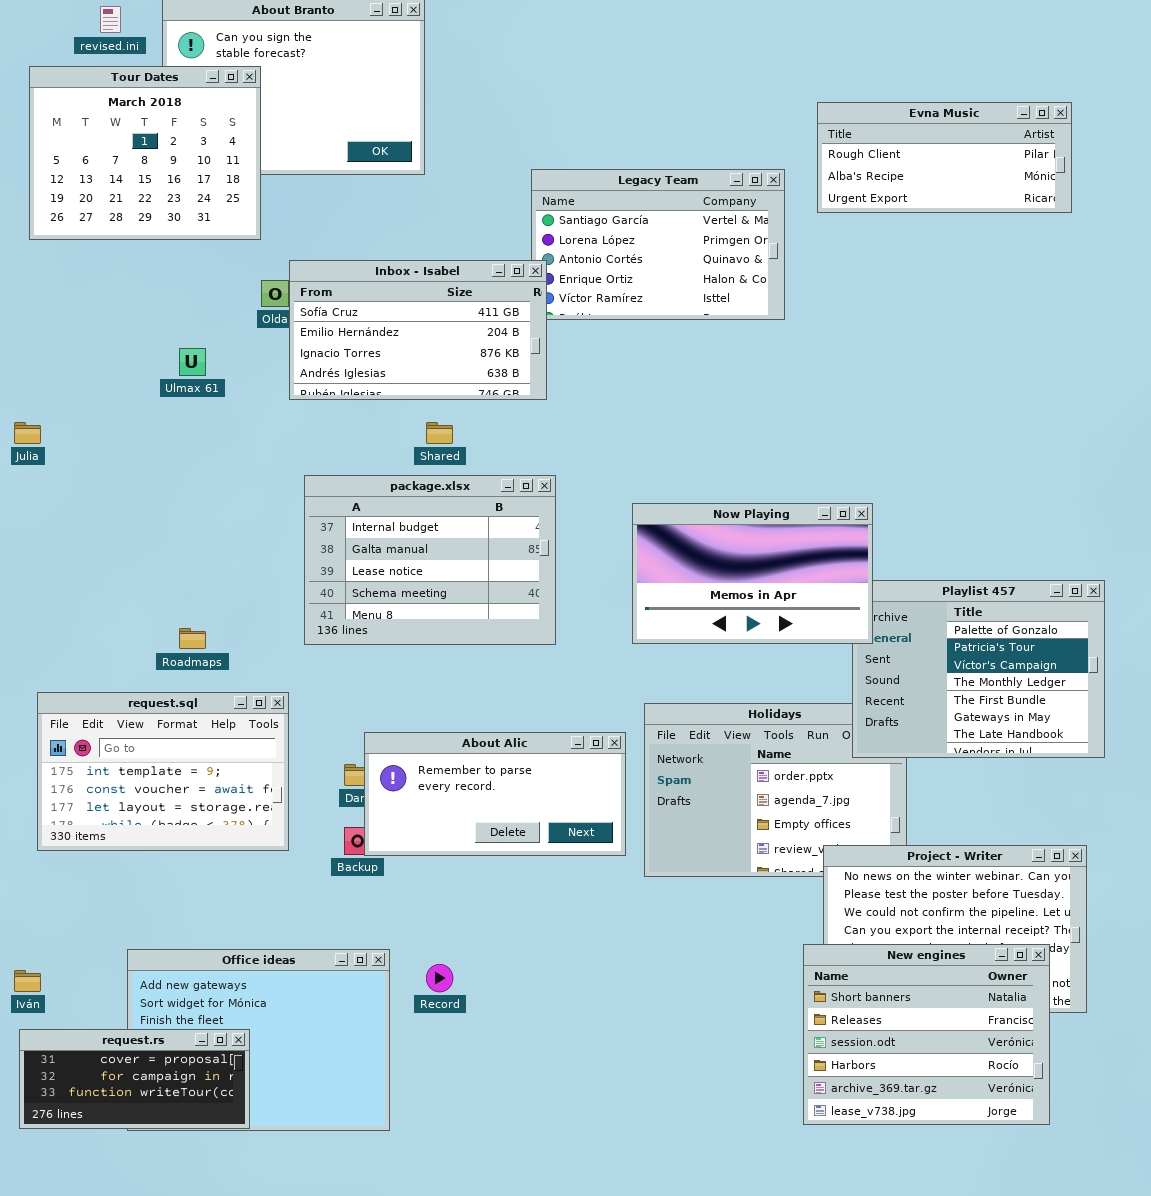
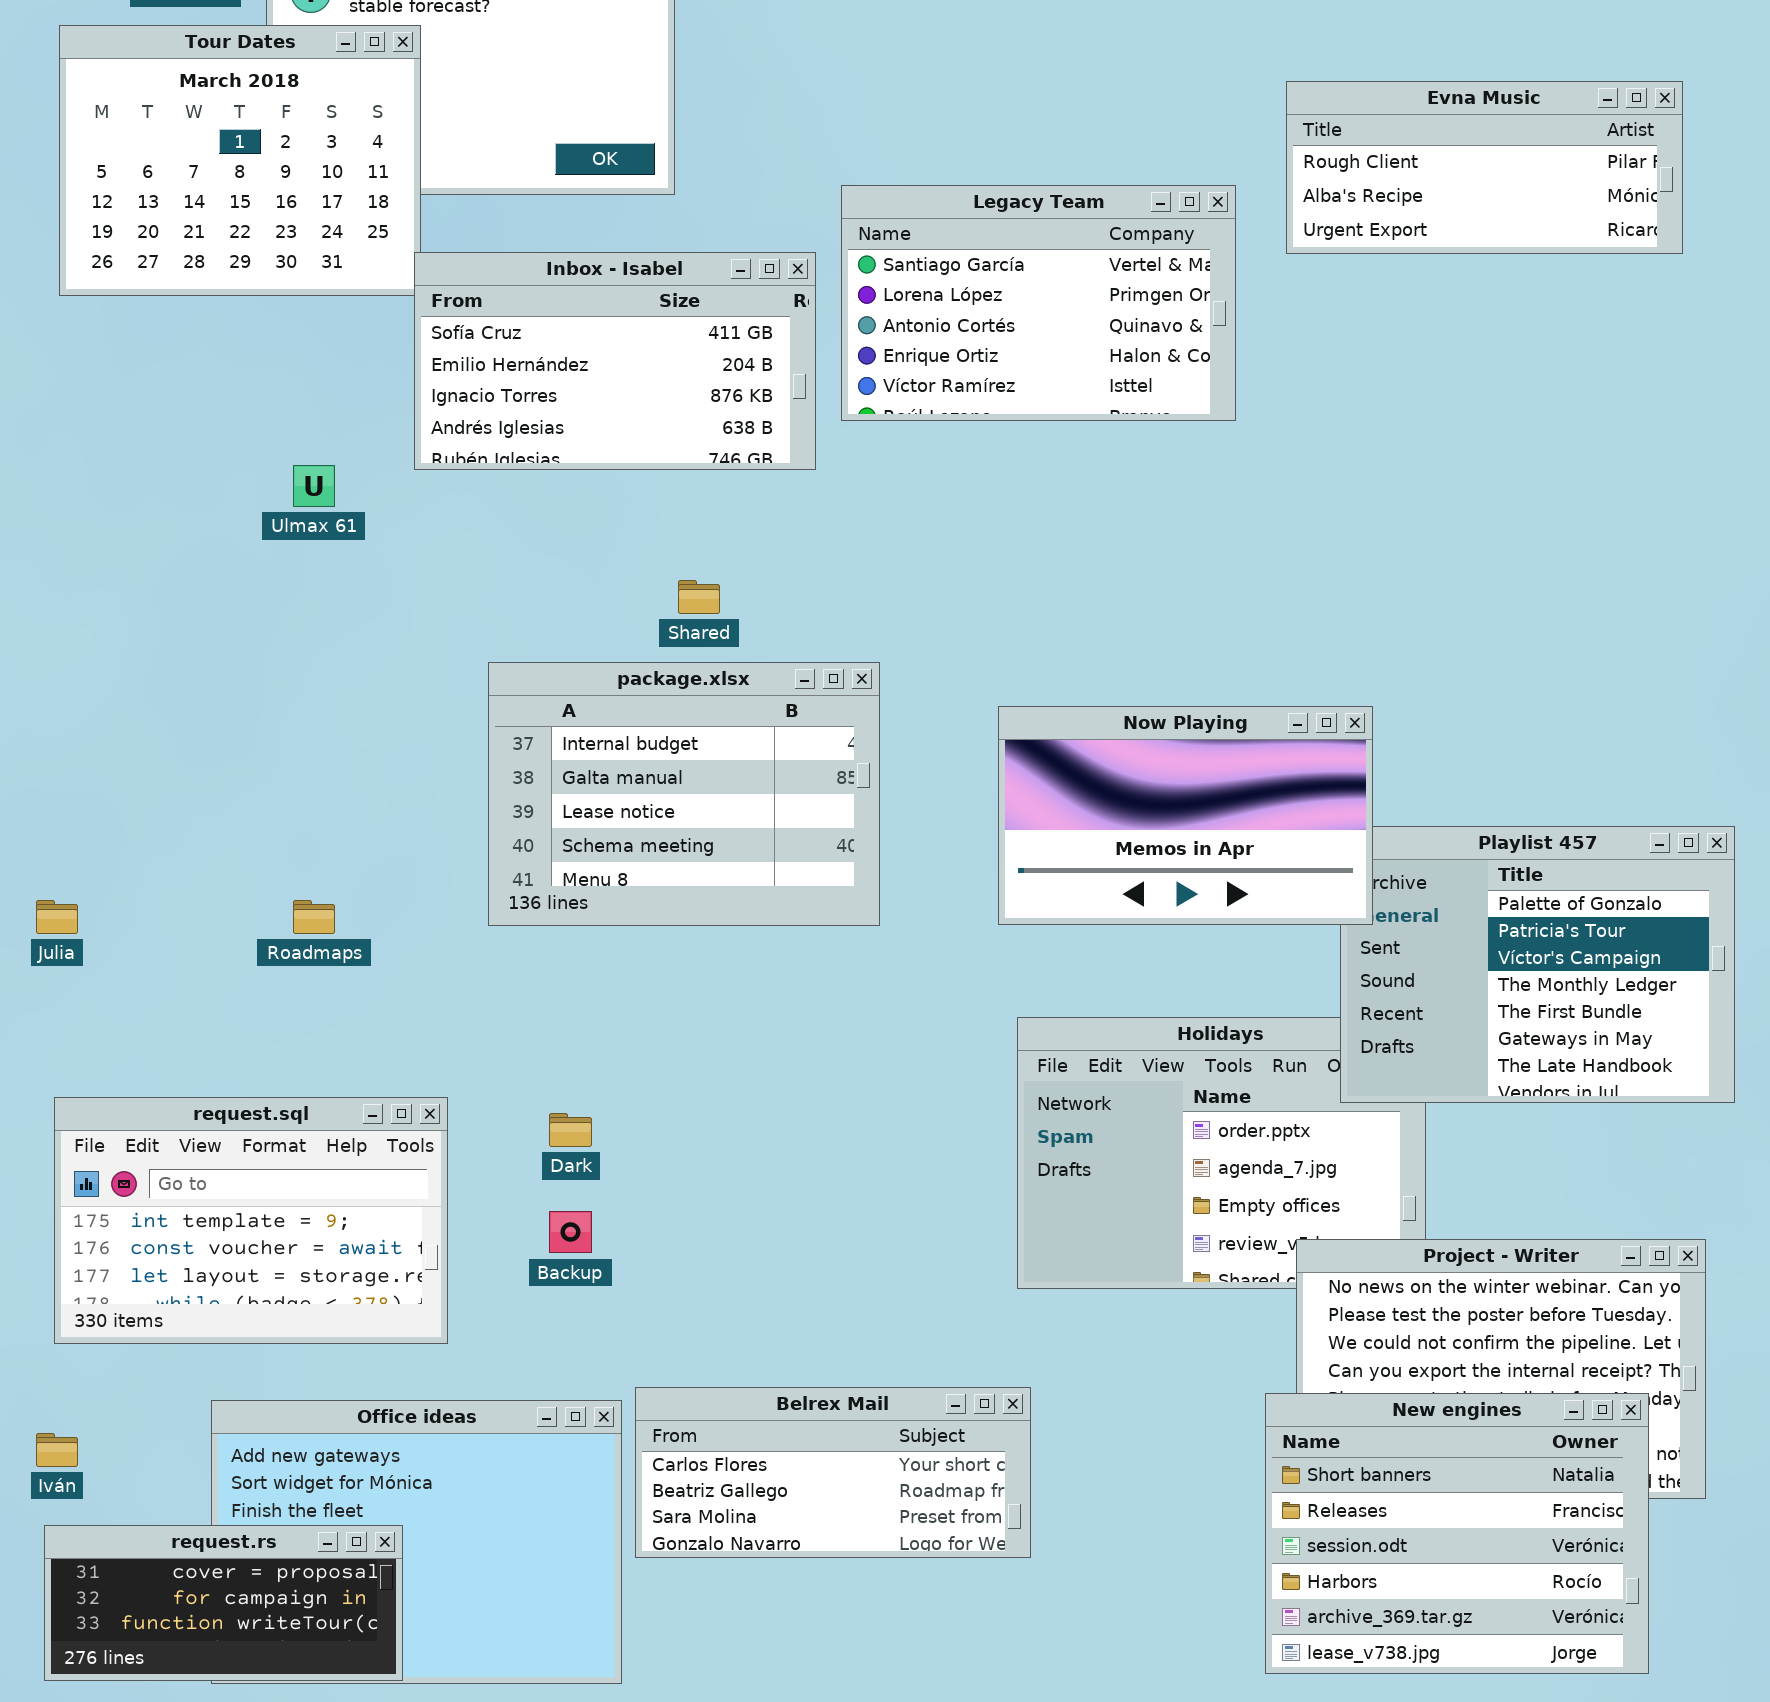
Inbox - Isabel: [289,260,547,400] -> [414,252,816,470], moved
Julia: [14,422,41,444] -> [36,900,78,934], moved
request.sql: [37,692,289,851] -> [54,1097,448,1344], moved
About Alic: [364,732,626,856] -> none, closed
Belrex Mail: none -> [635,1387,1031,1558], opened

